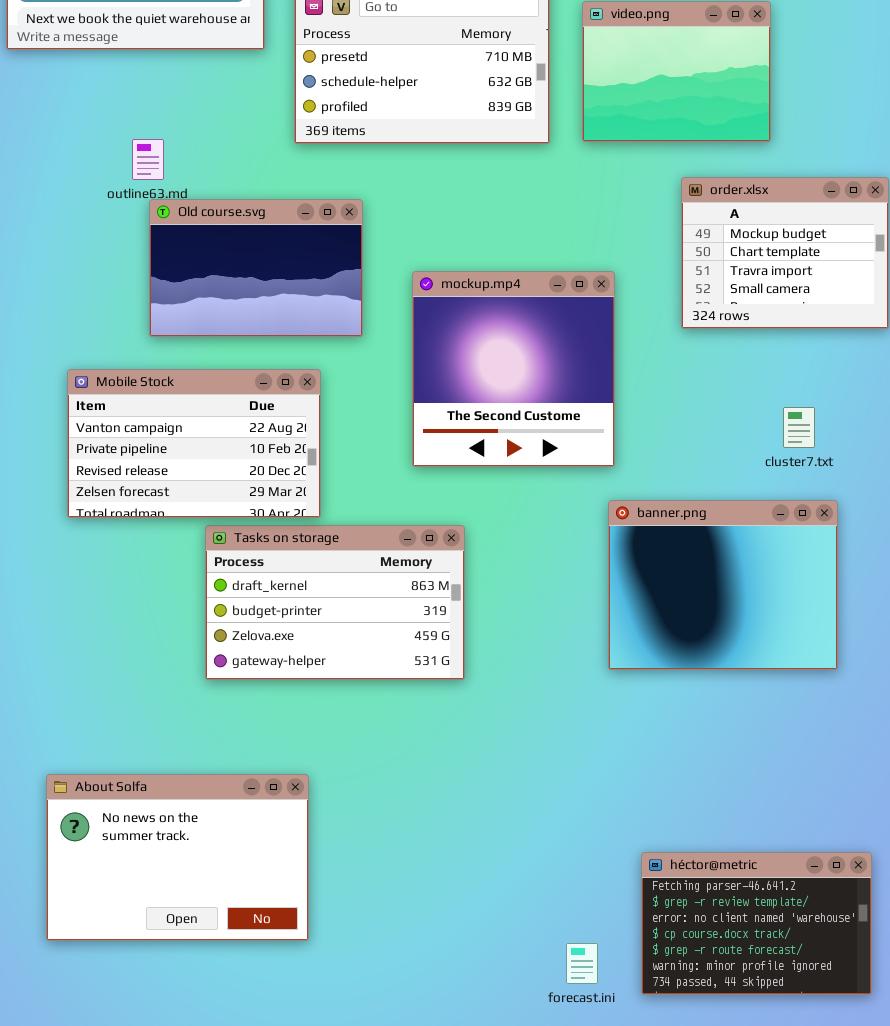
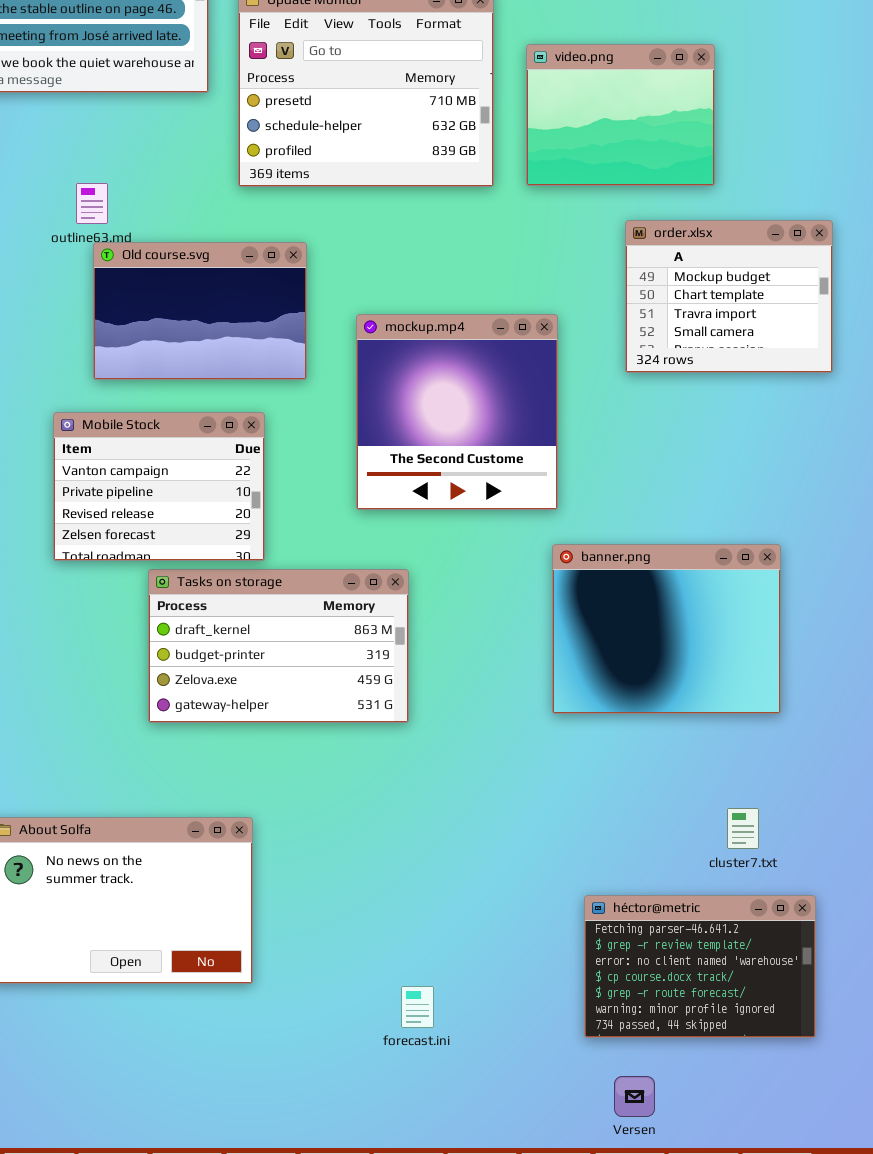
Mobile Stock: [67,369,321,518] -> [53,412,265,561], resized
cluster7.txt: [783,407,815,448] -> [727,808,759,849], moved
forecast.ini: [566,943,598,984] -> [401,986,434,1028], moved

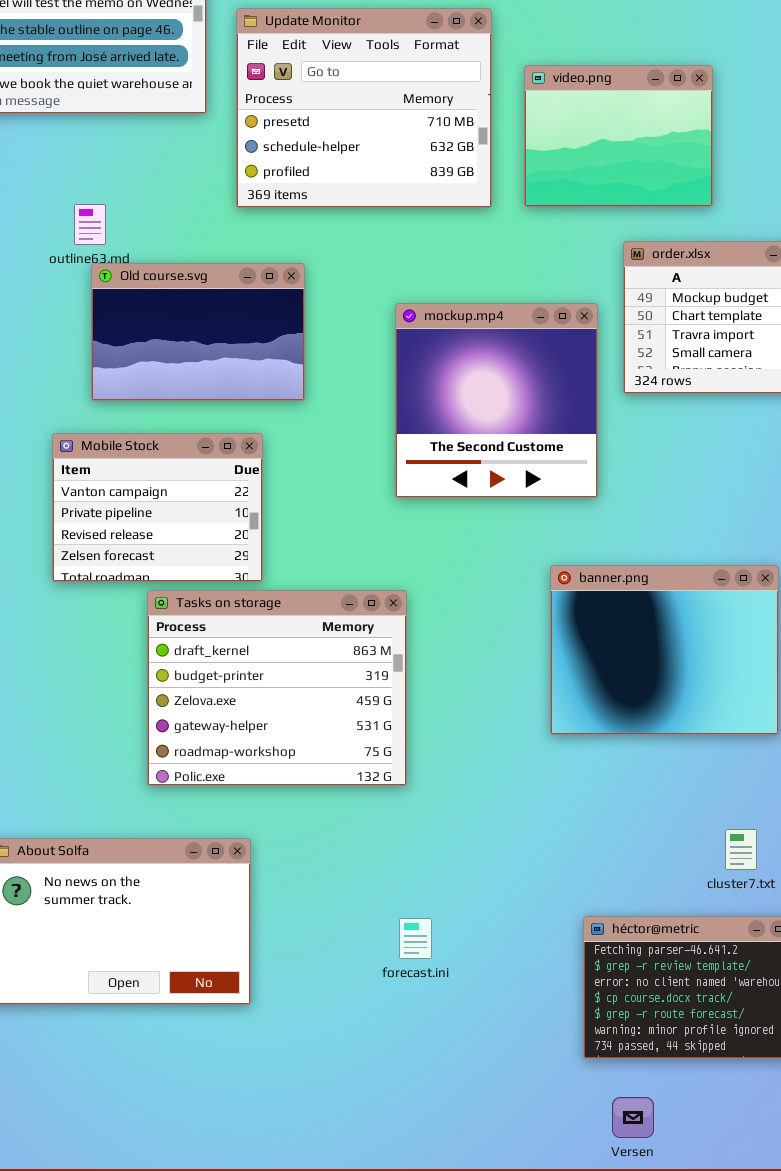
mockup.mp4: [356,314,558,510] -> [395,303,598,498], moved
Tasks on storage: [148,569,409,723] -> [147,590,407,786], resized
forecast.ini: [401,986,434,1028] -> [399,918,432,959], moved

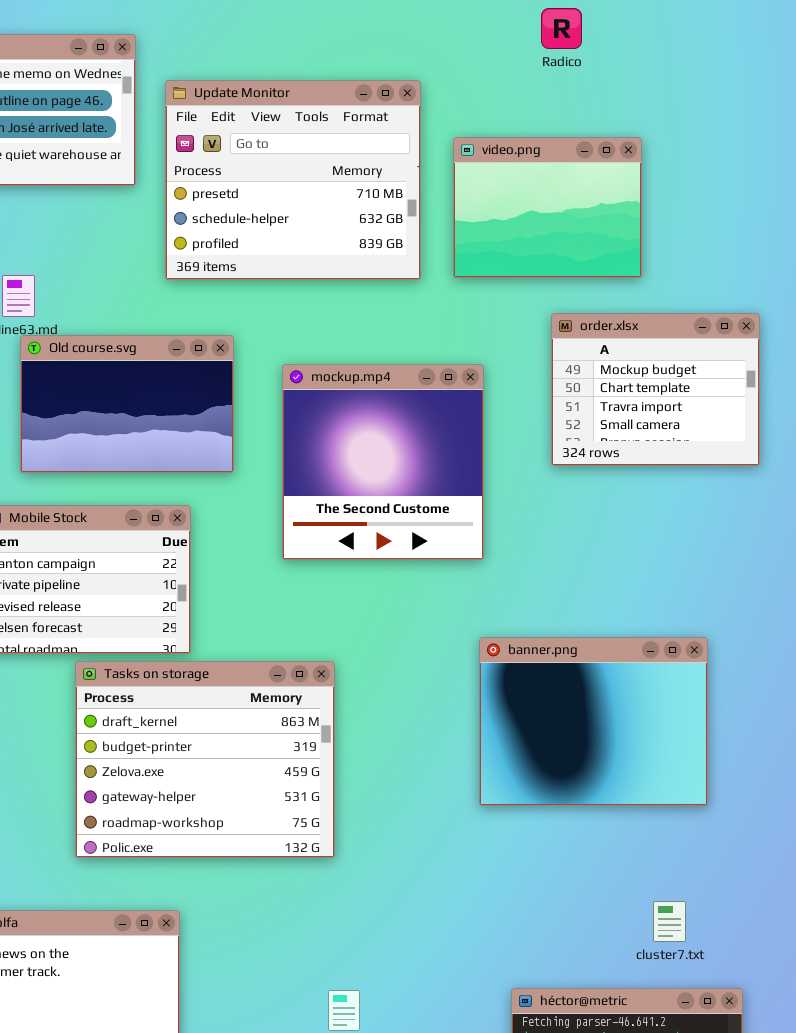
mockup.mp4: [395,303,598,498] -> [282,364,484,560], moved

